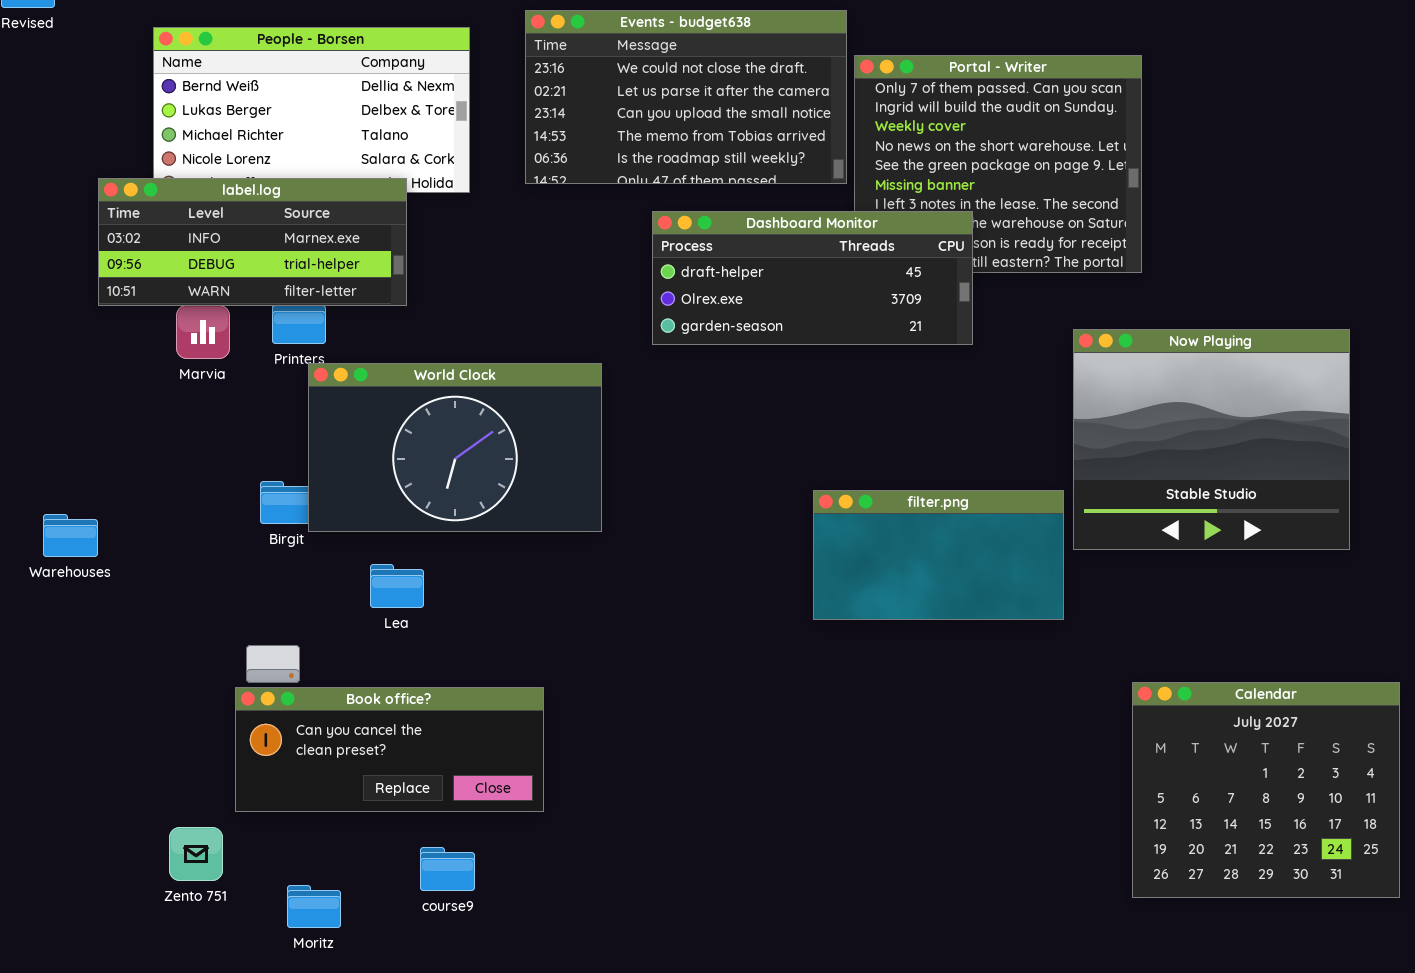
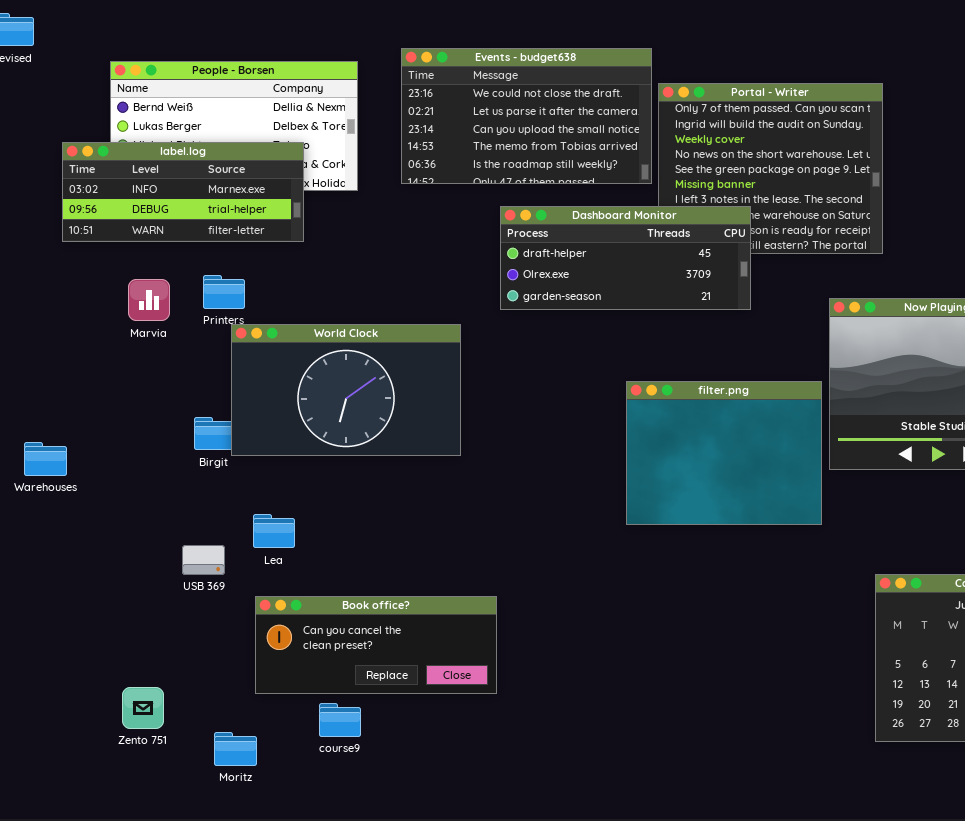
label.log: [98,178,407,306] -> [62,142,304,242], moved
filter.png: [813,490,1064,620] -> [626,381,822,525], resized
Lea: [370,564,424,608] -> [253,514,295,548], moved
Book office?: [235,687,544,812] -> [255,596,497,694], moved

